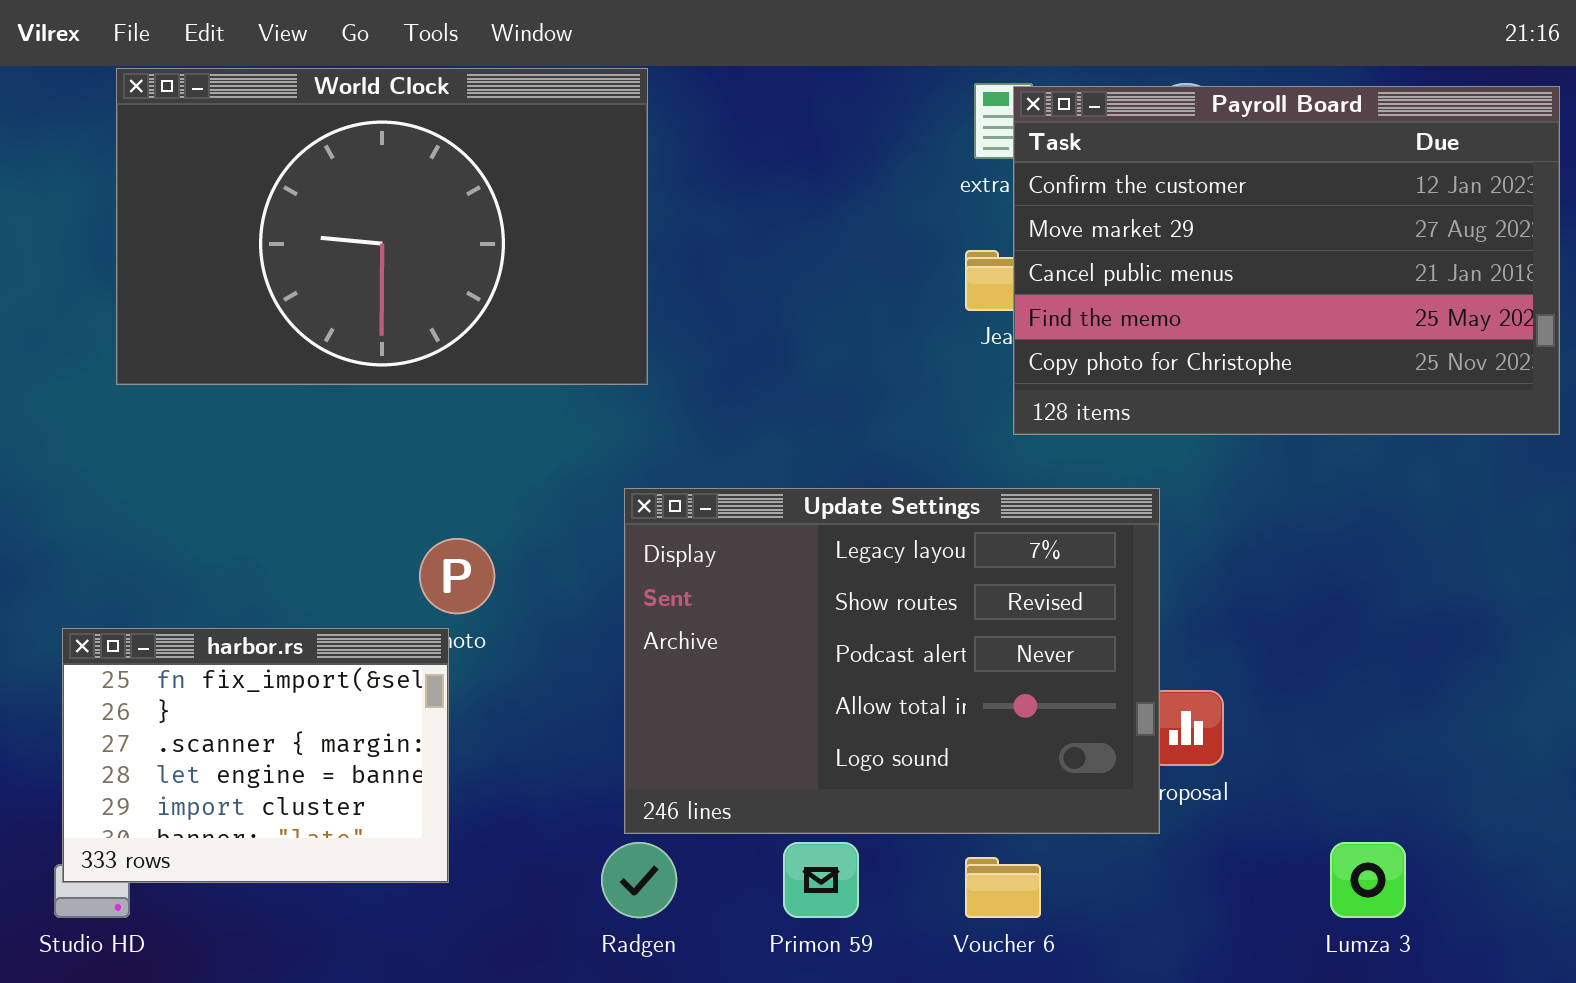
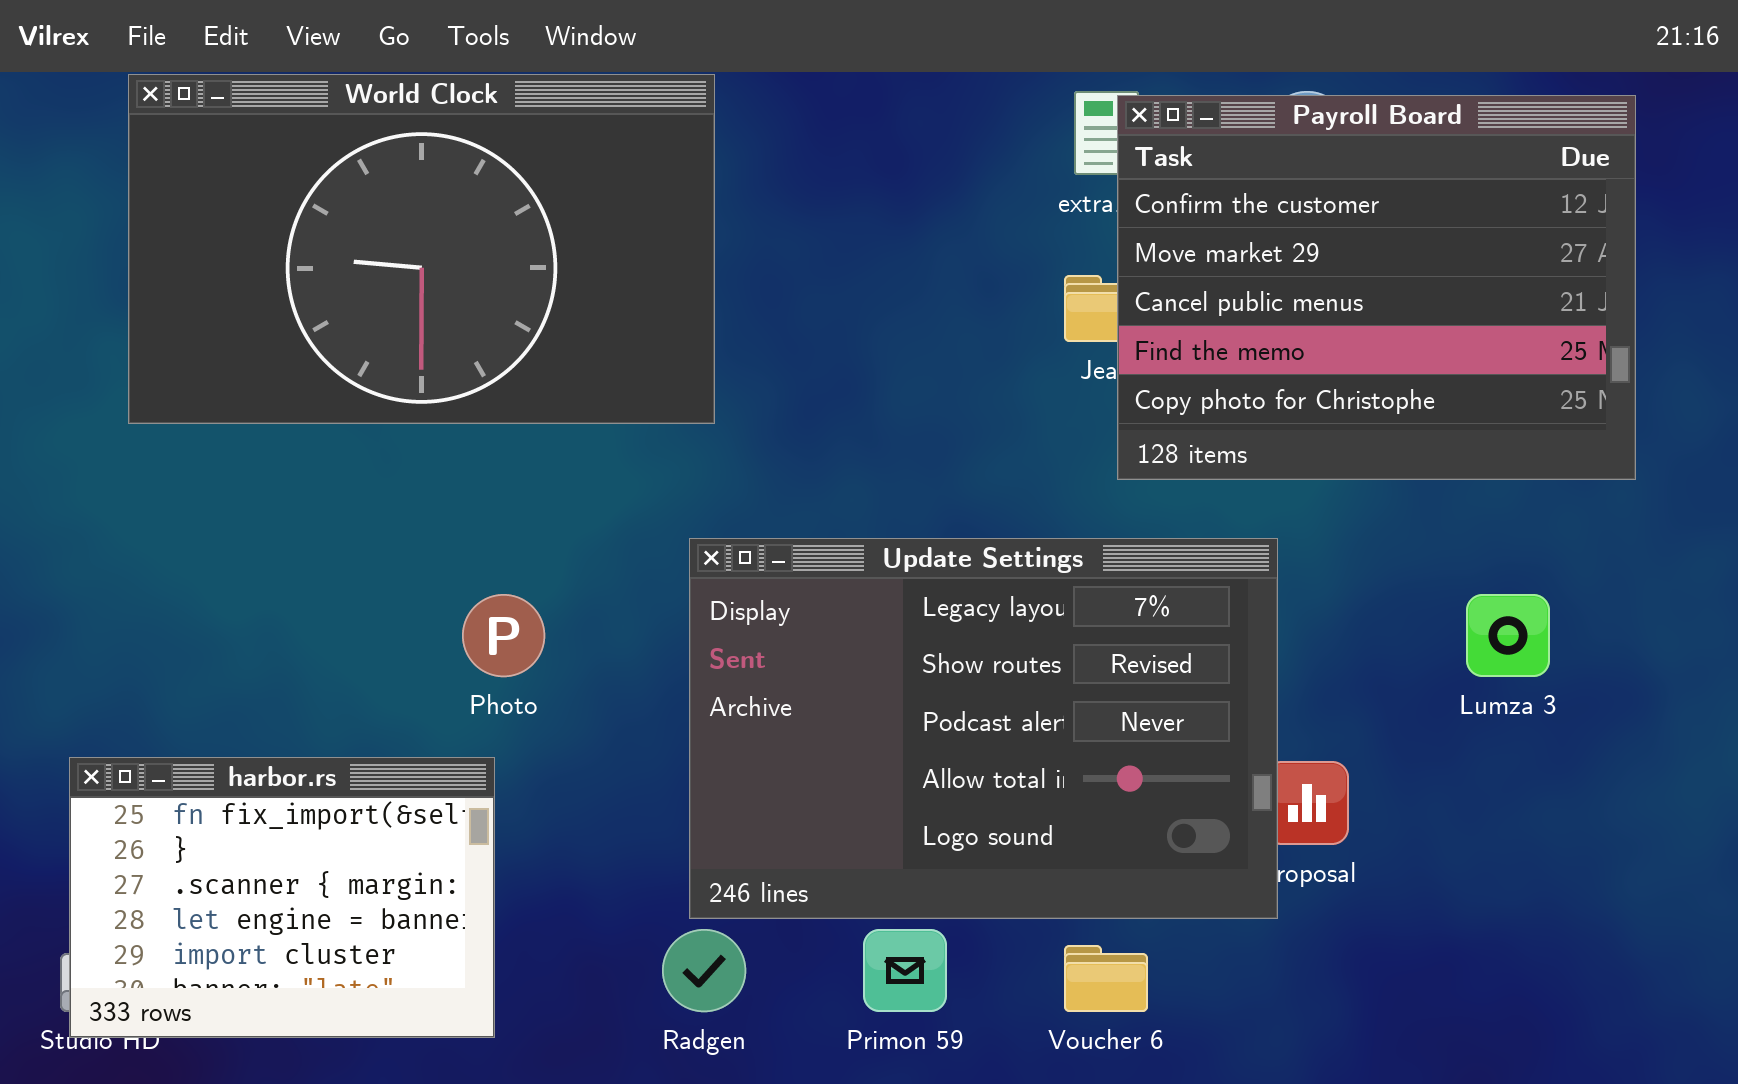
Payroll Board: [1013,86,1560,435] -> [1117,95,1636,480], resized
harbor.rs: [62,628,449,883] -> [69,757,495,1038], moved
Lumza 3: [1330,842,1406,918] -> [1466,594,1550,677], moved

